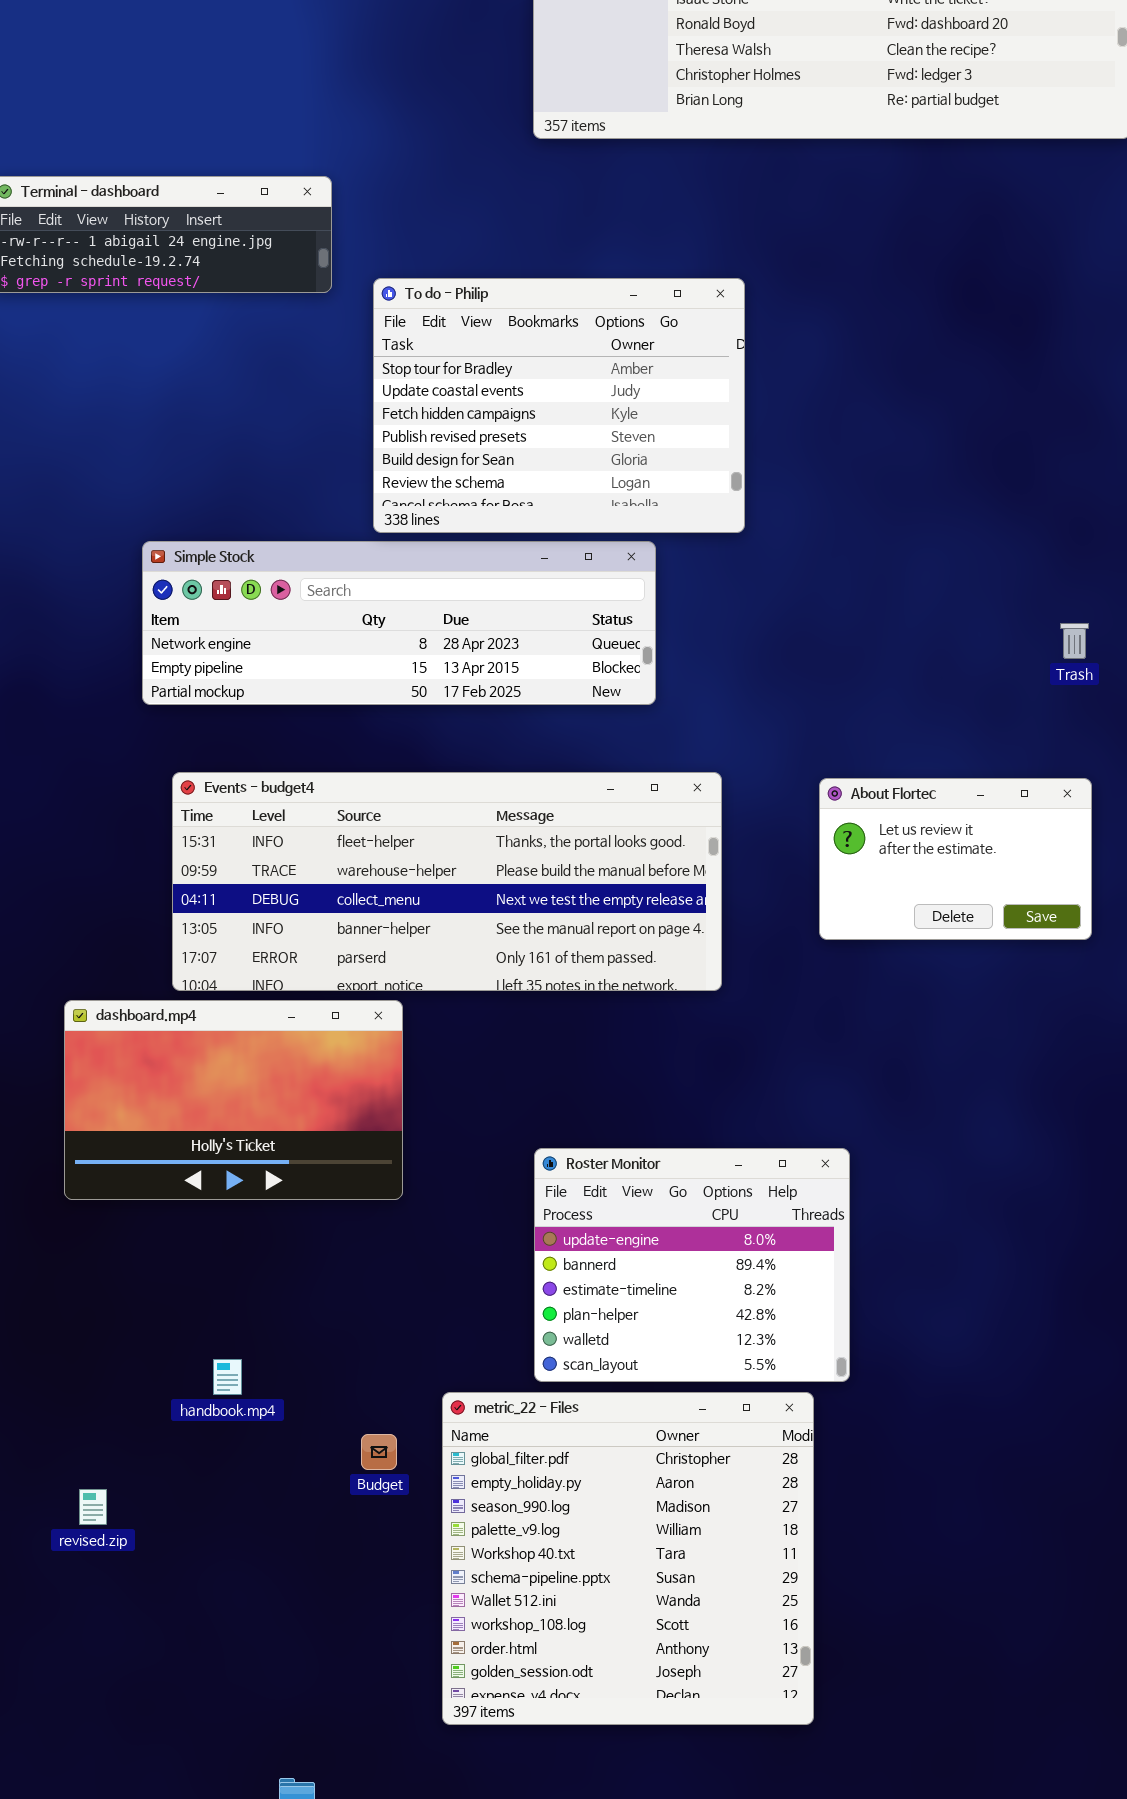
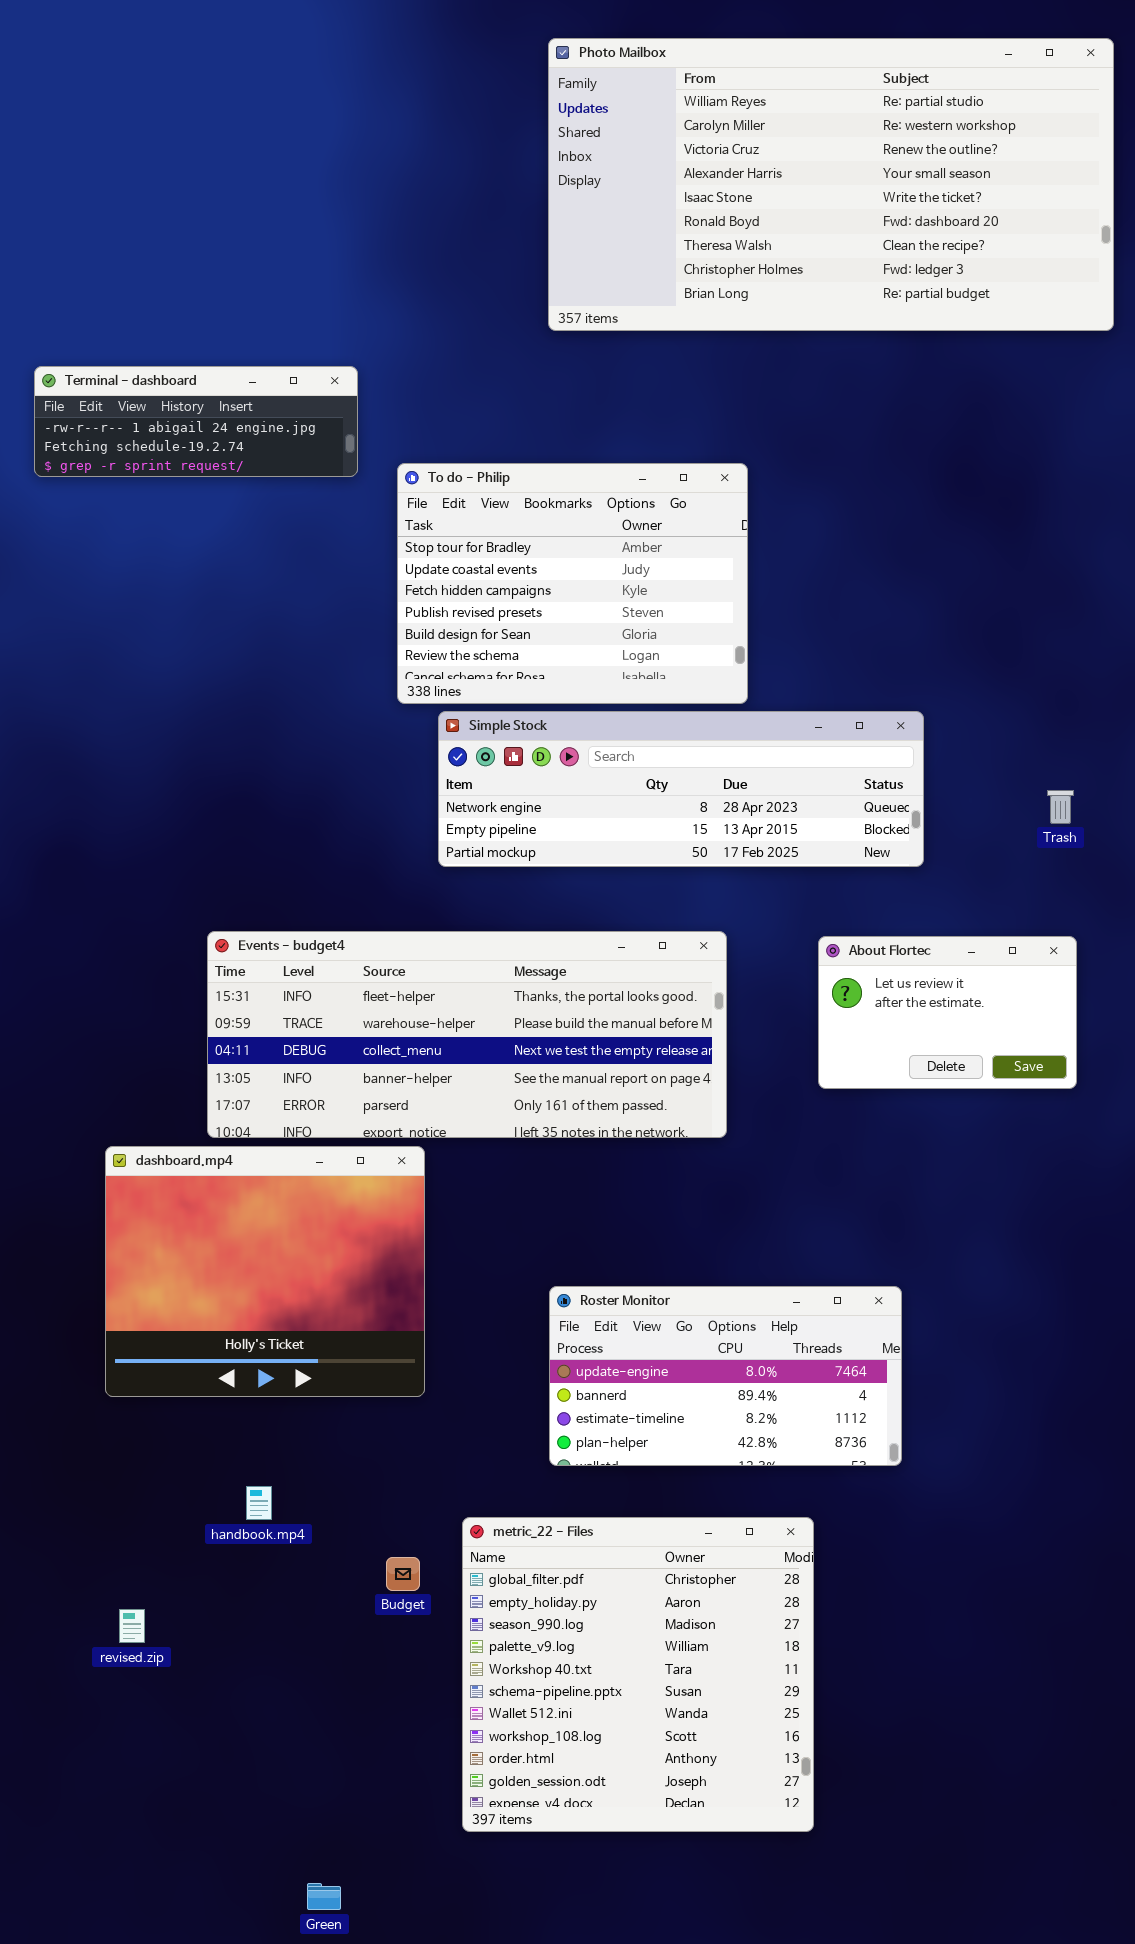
Simple Stock: [142,541,656,705] -> [438,711,924,867], moved
dashboard.mp4: [64,1000,403,1200] -> [105,1146,425,1397], resized
Roster Monitor: [534,1148,850,1382] -> [549,1286,902,1466], resized

